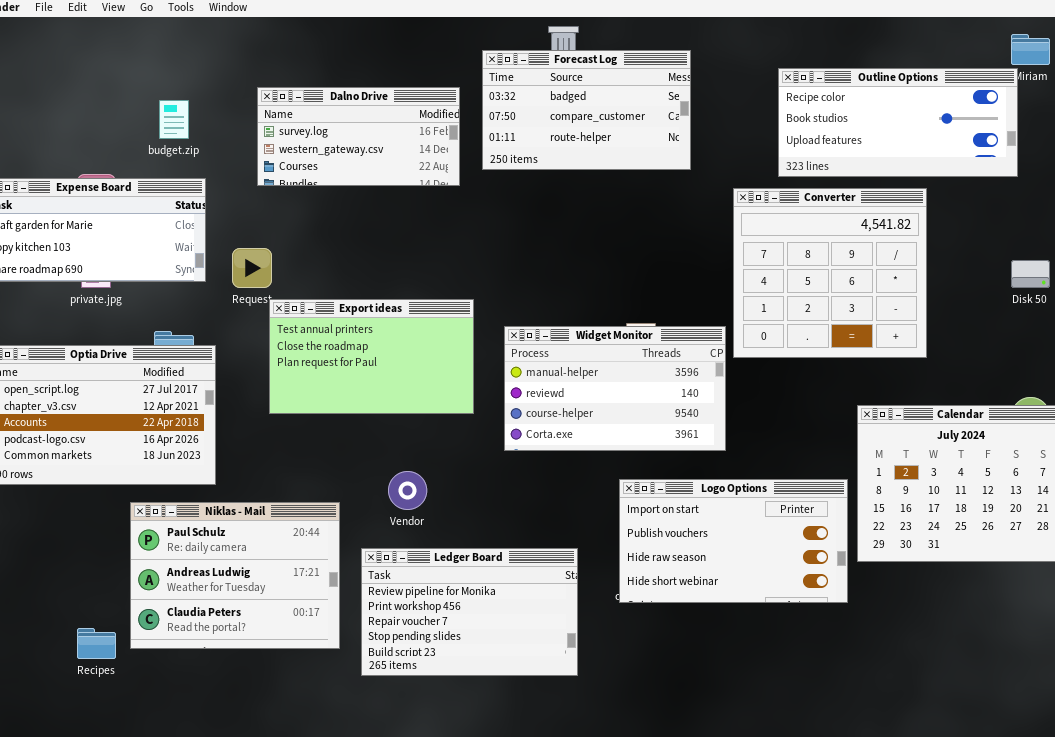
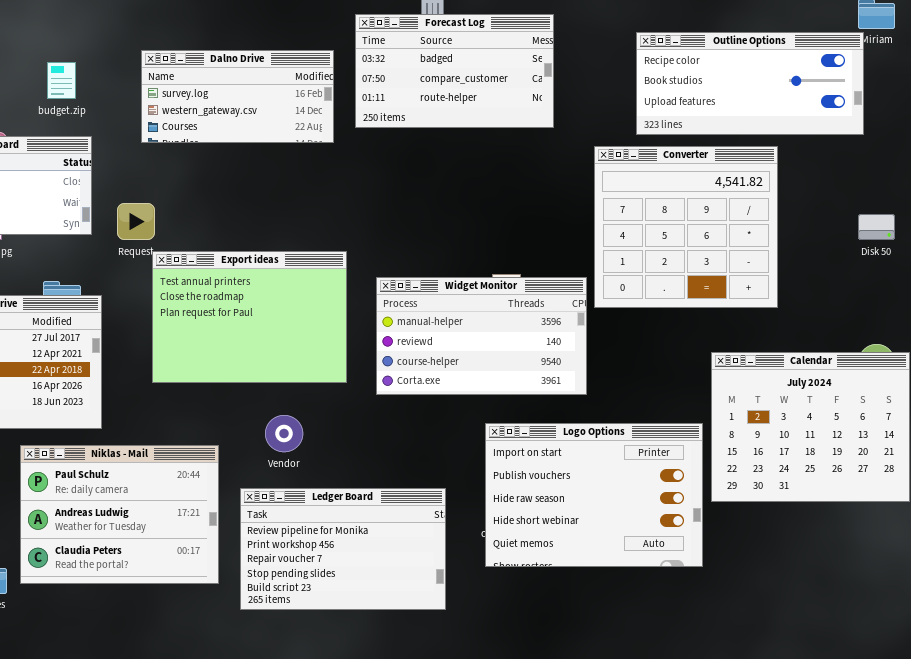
Export ideas: [269,299,474,414] -> [152,251,347,383], resized
Logo Options: [619,479,848,603] -> [485,423,703,567], resized

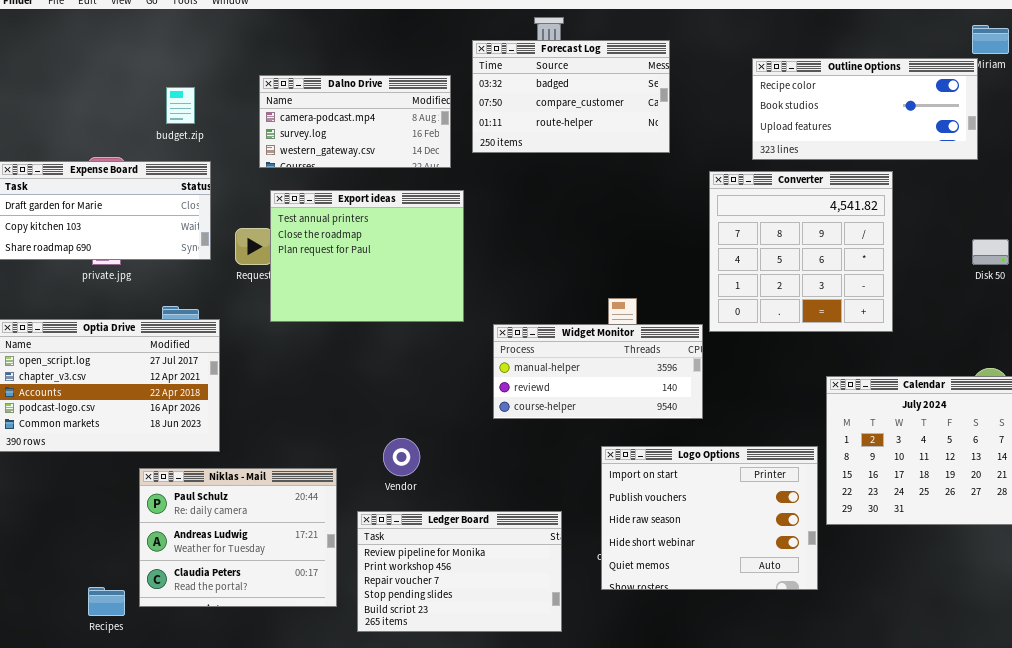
Dalno Drive: [141,50,334,143] -> [259,75,451,168], scrolled up 1 row
Export ideas: [152,251,347,383] -> [270,190,464,322], moved
Widget Monitor: [376,277,587,395] -> [493,324,703,419], resized

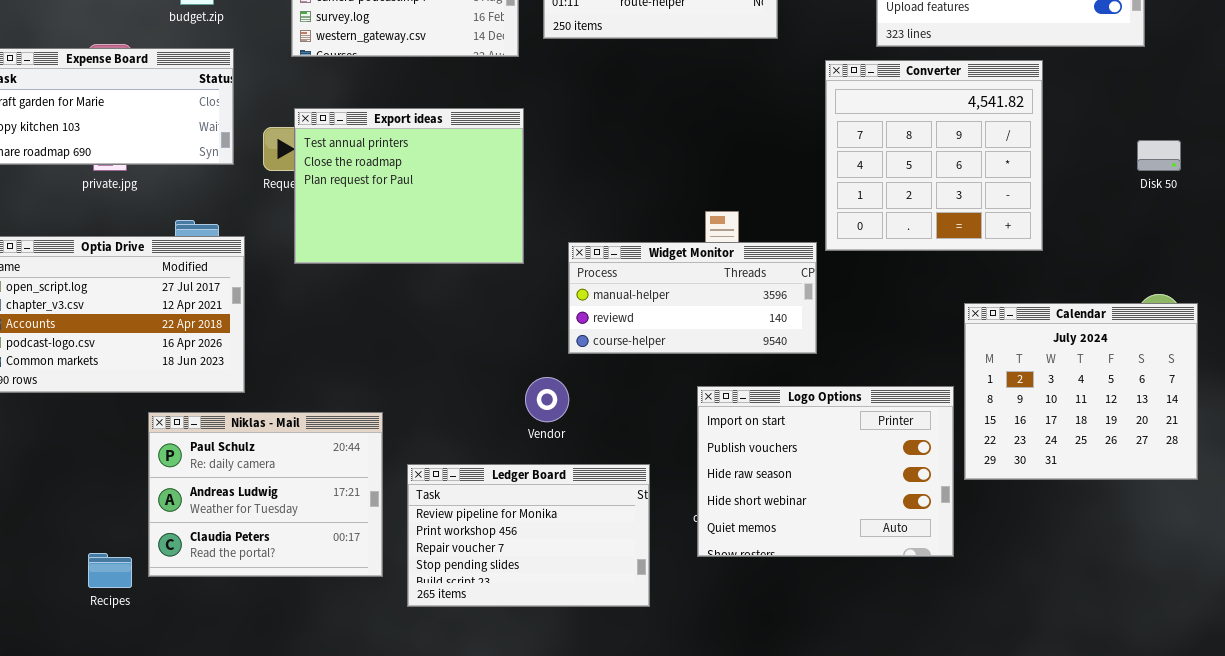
Export ideas: [270,190,464,322] -> [294,108,524,264], moved
Vendor: [383,438,420,476] -> [525,377,569,422], moved

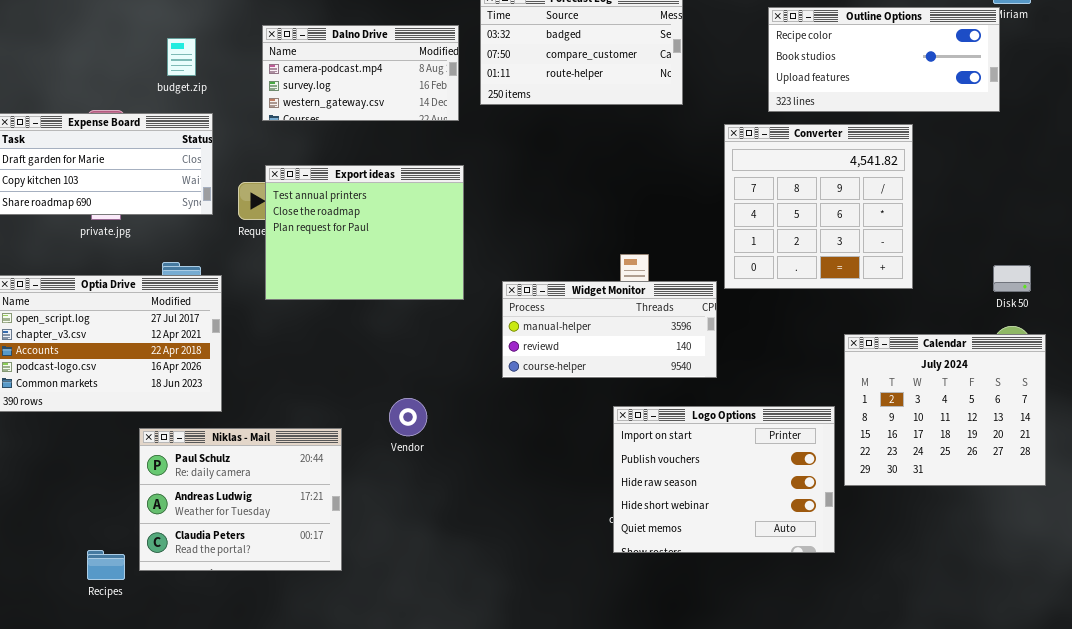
Disk 50: [1137,140,1181,171] -> [993,265,1031,292], moved
Vendor: [525,377,569,422] -> [389,398,427,436], moved
Ledger Board: [407,464,650,607] -> none, closed

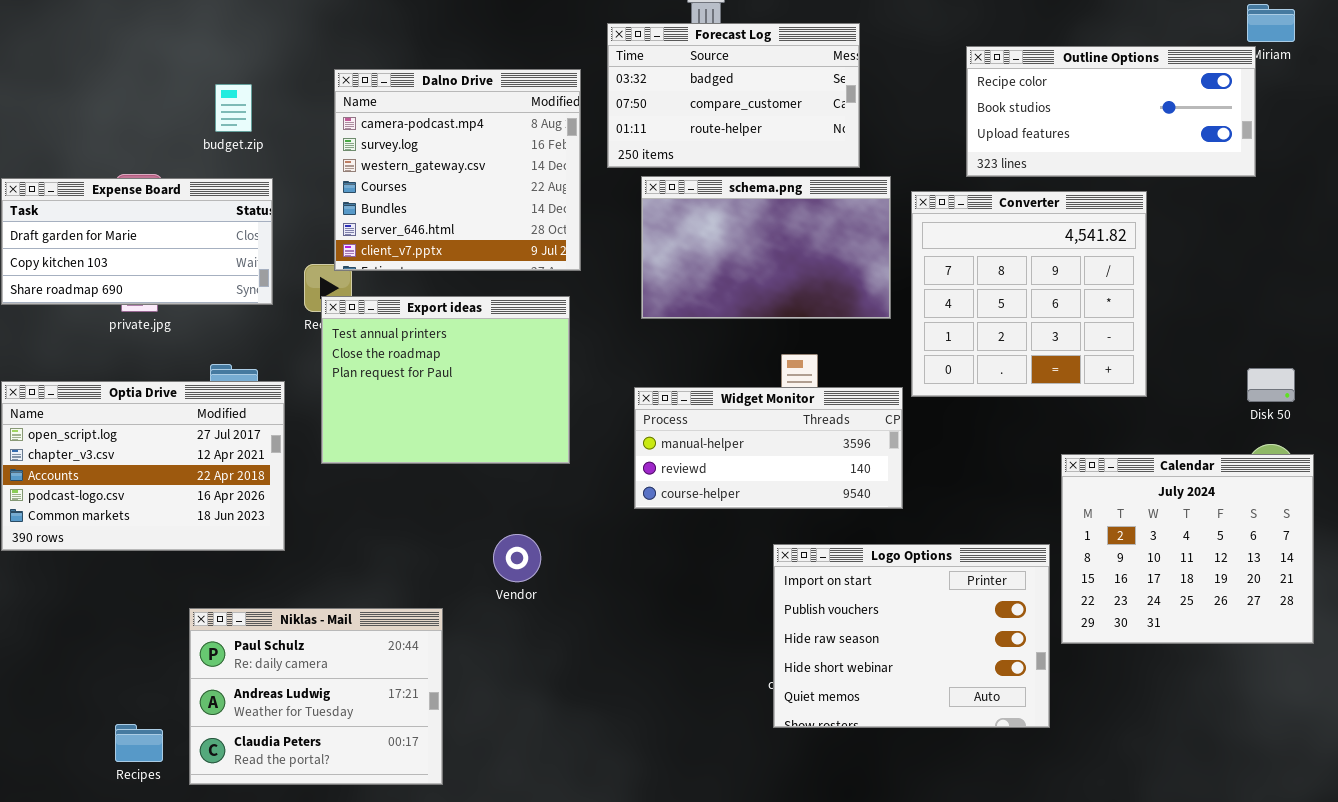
Dalno Drive: [262,25,459,121] -> [334,69,581,271], resized
schema.png: none -> [641,176,891,319], opened
Export ideas: [265,165,464,300] -> [321,296,570,464], moved
Niklas - Mail: [139,428,342,571] -> [189,608,443,785], moved

